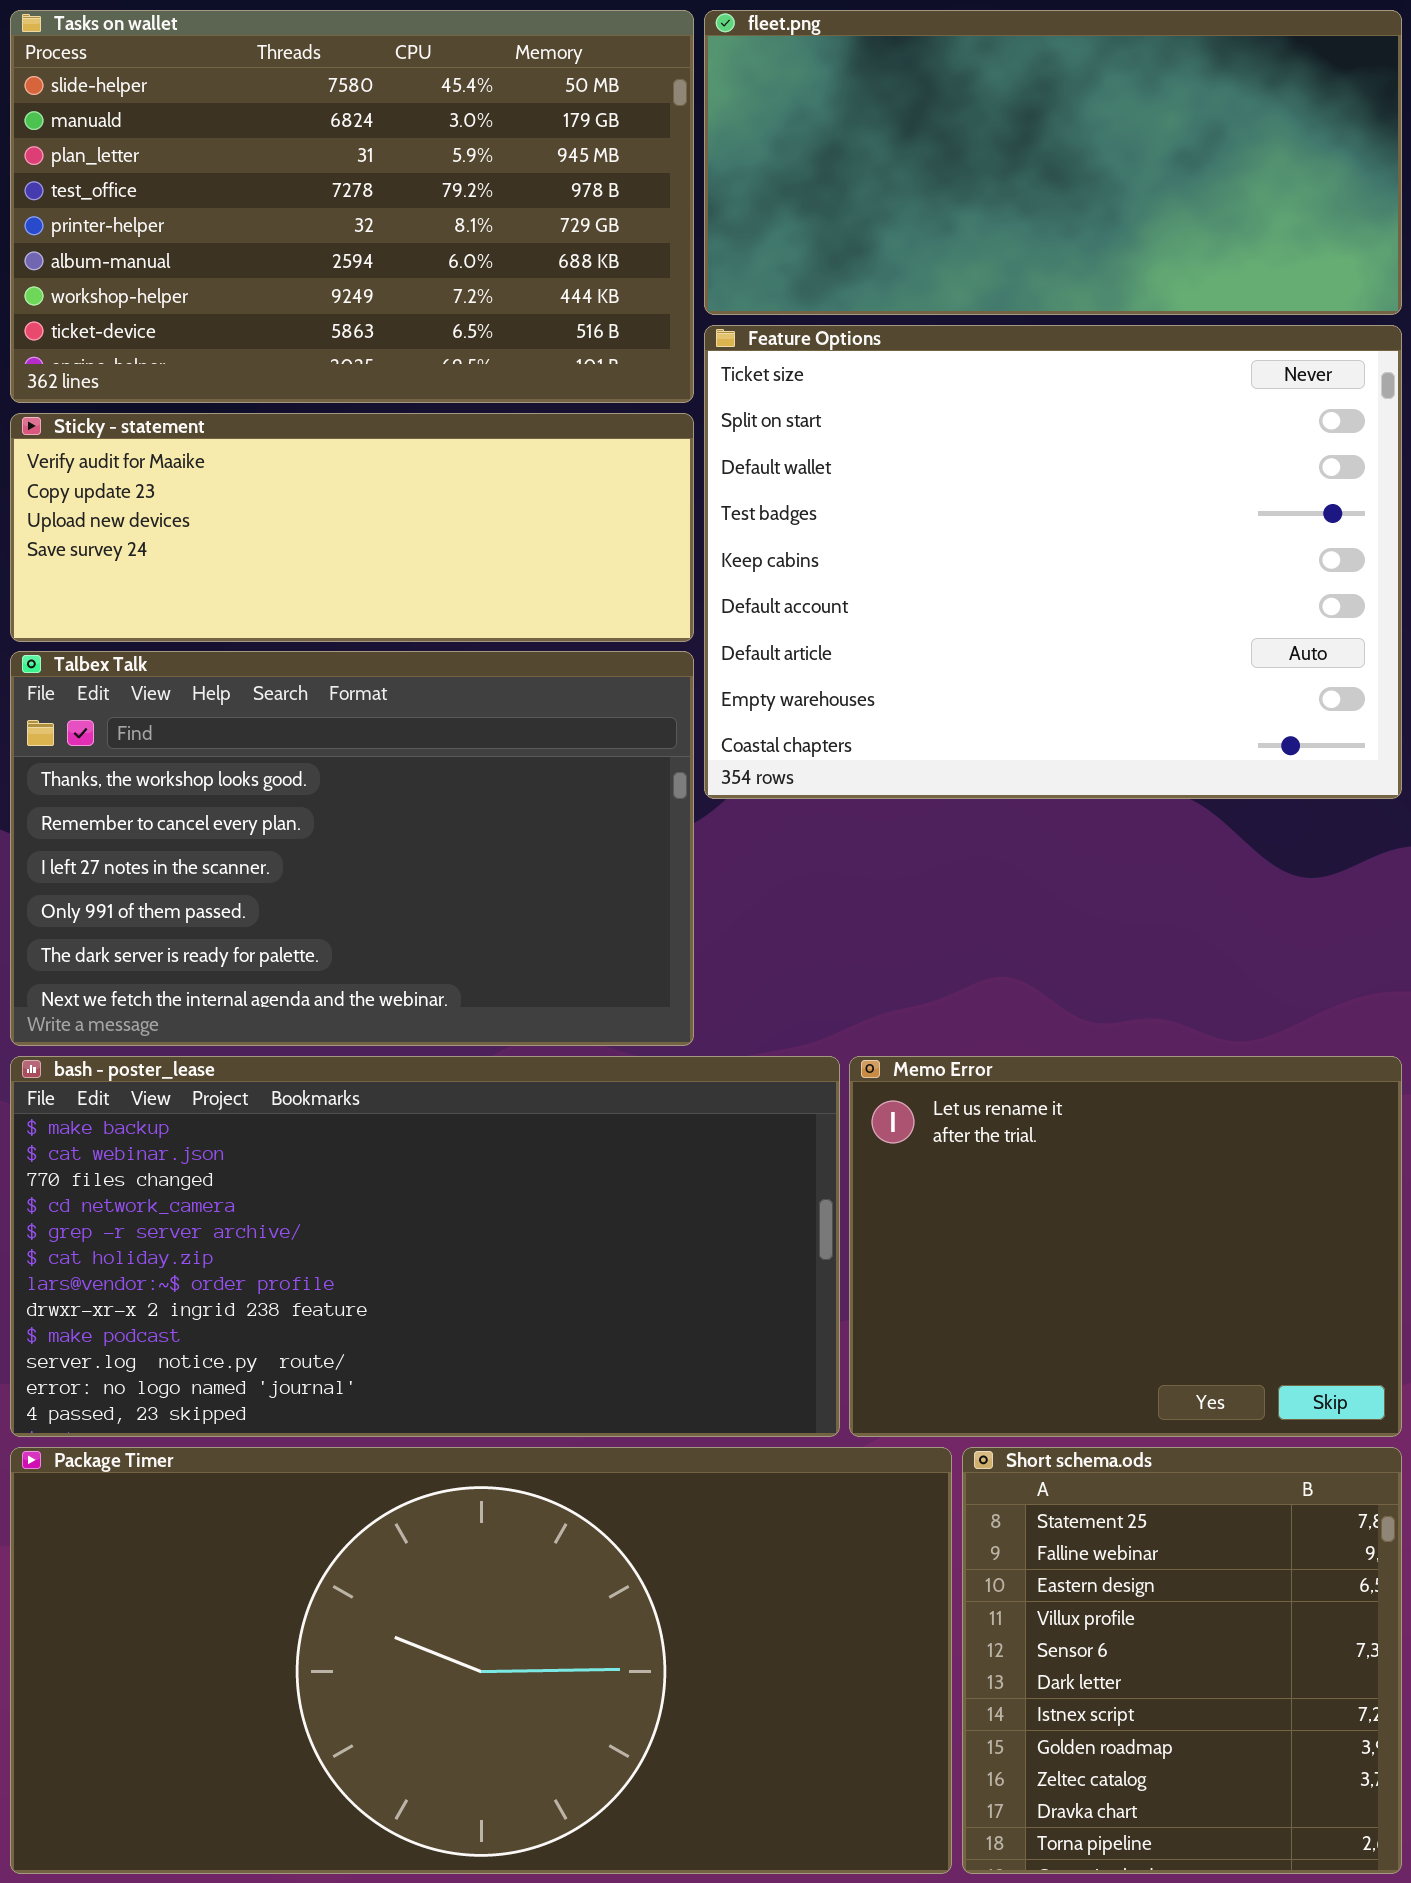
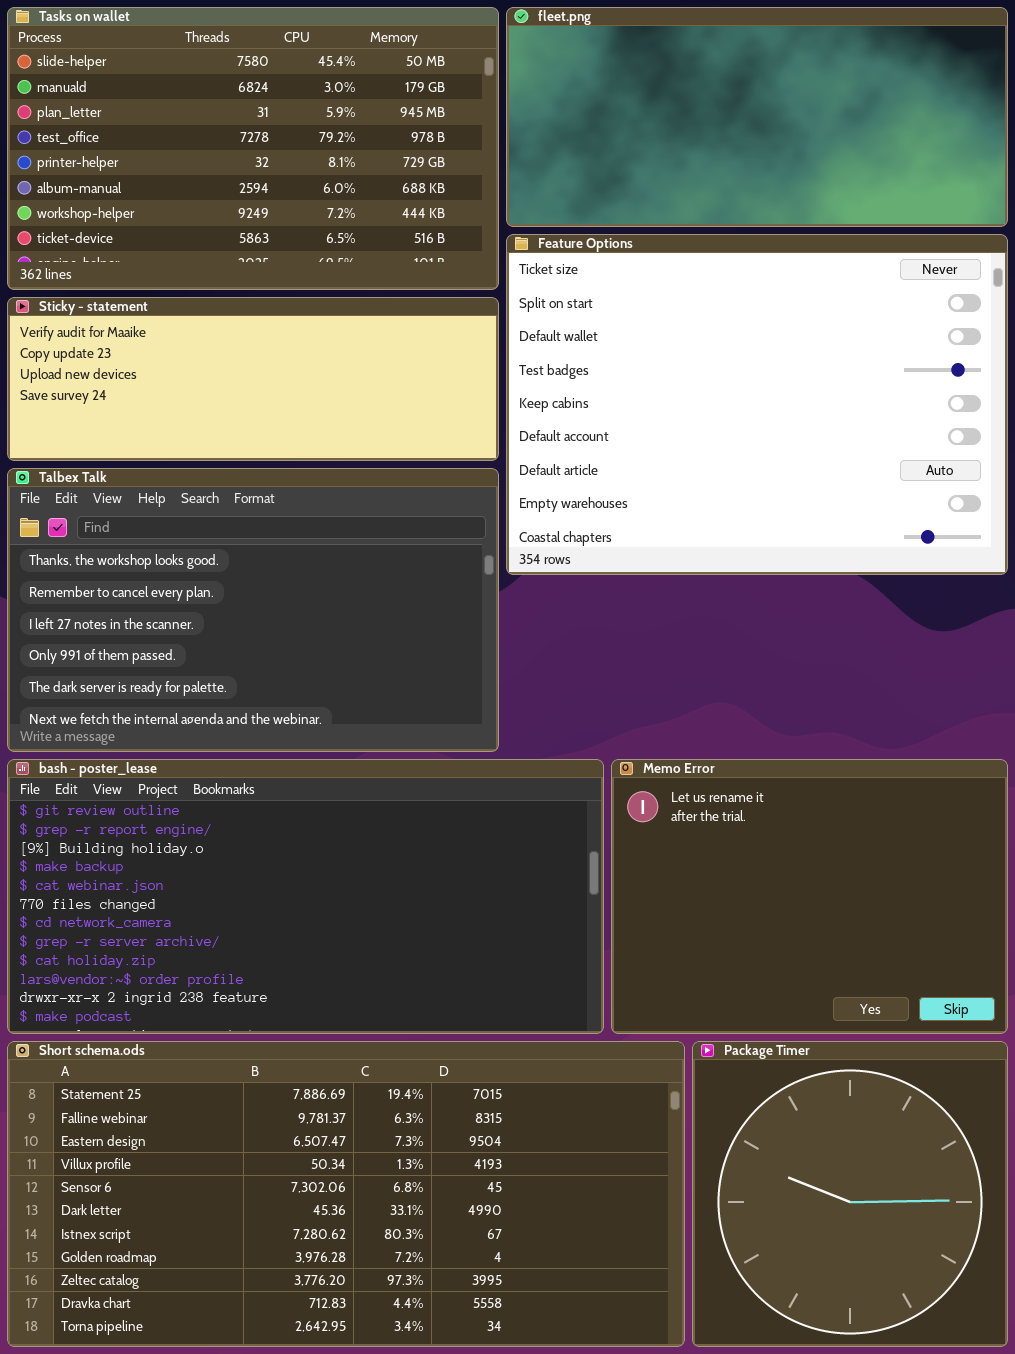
bash - poster_lease: [10,1056,840,1437] -> [7,759,604,1034], scrolled up 3 rows
Package Timer: [10,1447,952,1874] -> [692,1041,1008,1347], moved, resized
Short schema.ods: [962,1447,1402,1874] -> [7,1041,685,1347], moved, resized

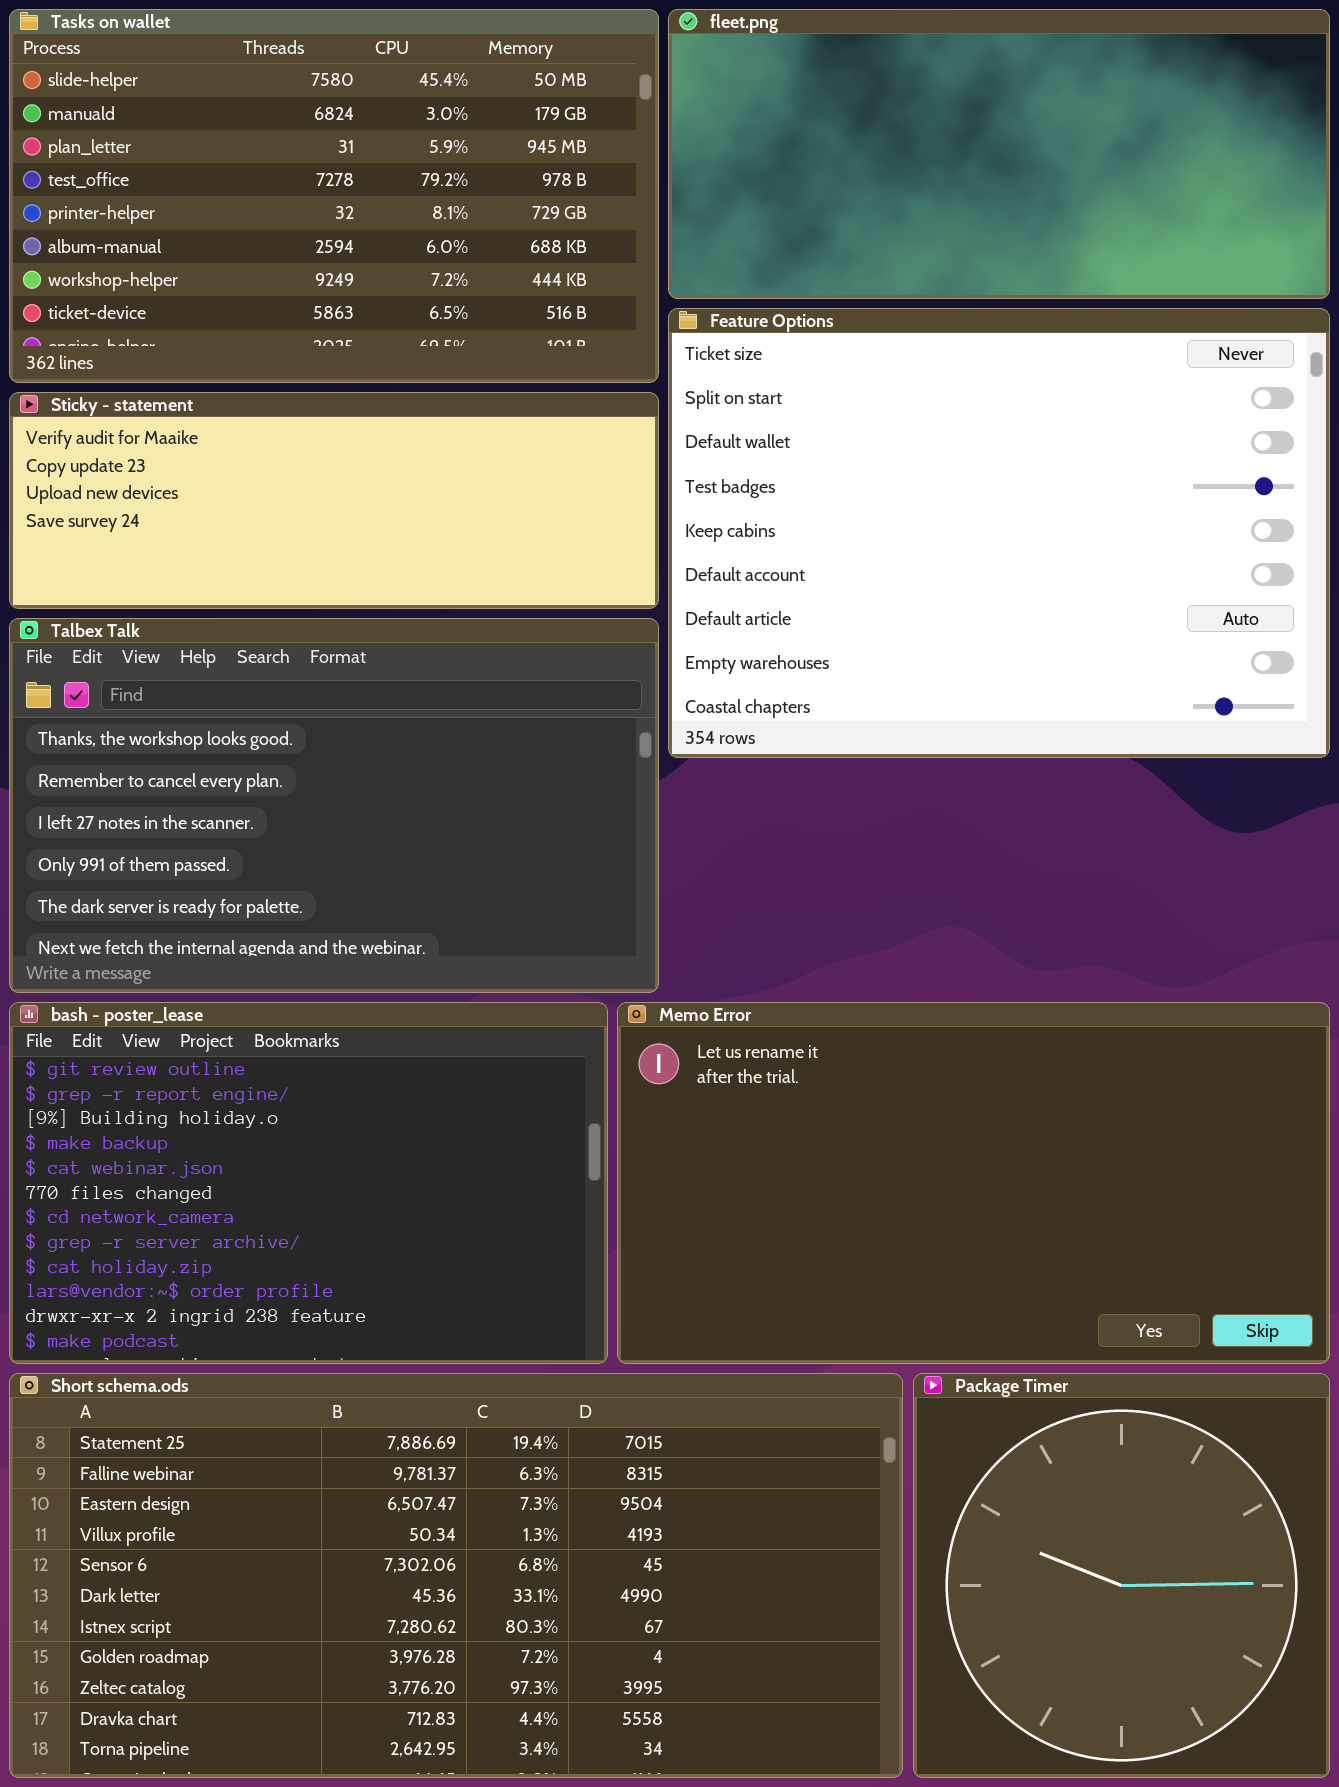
bash - poster_lease: [7,759,604,1034] -> [9,1002,608,1364], resized
Memo Error: [611,759,1008,1034] -> [617,1002,1330,1364], resized

